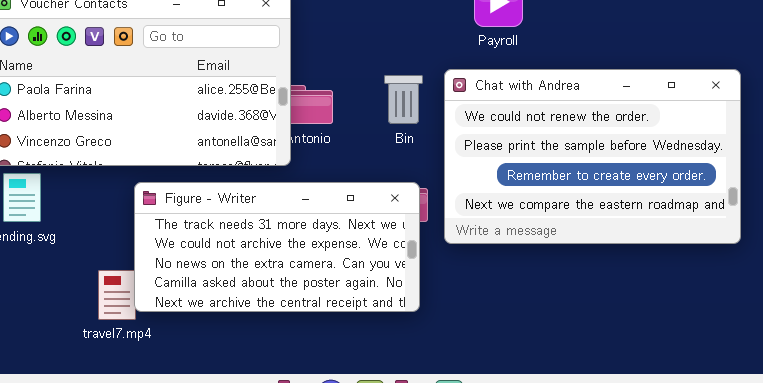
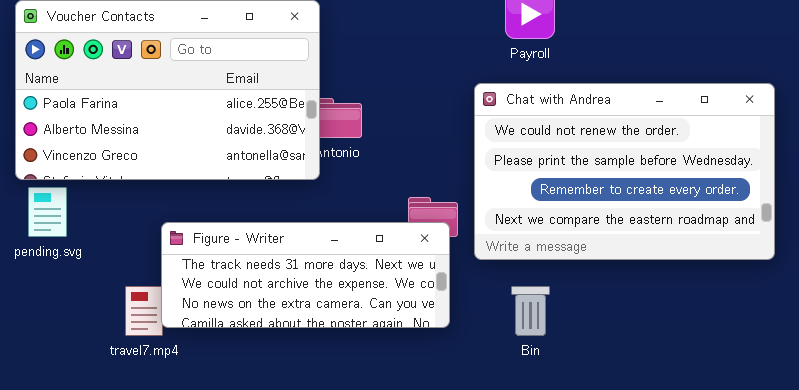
Bin: [384,75,423,124] -> [511,286,550,336], moved
Figure - Writer: [134,182,420,312] -> [161,222,450,328], resized

